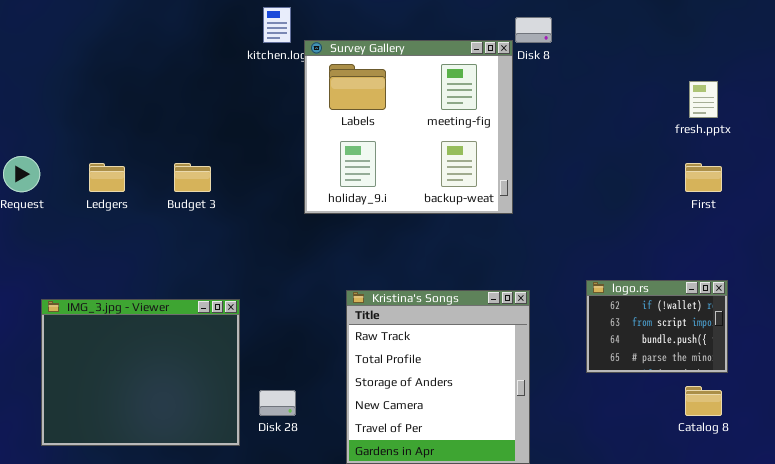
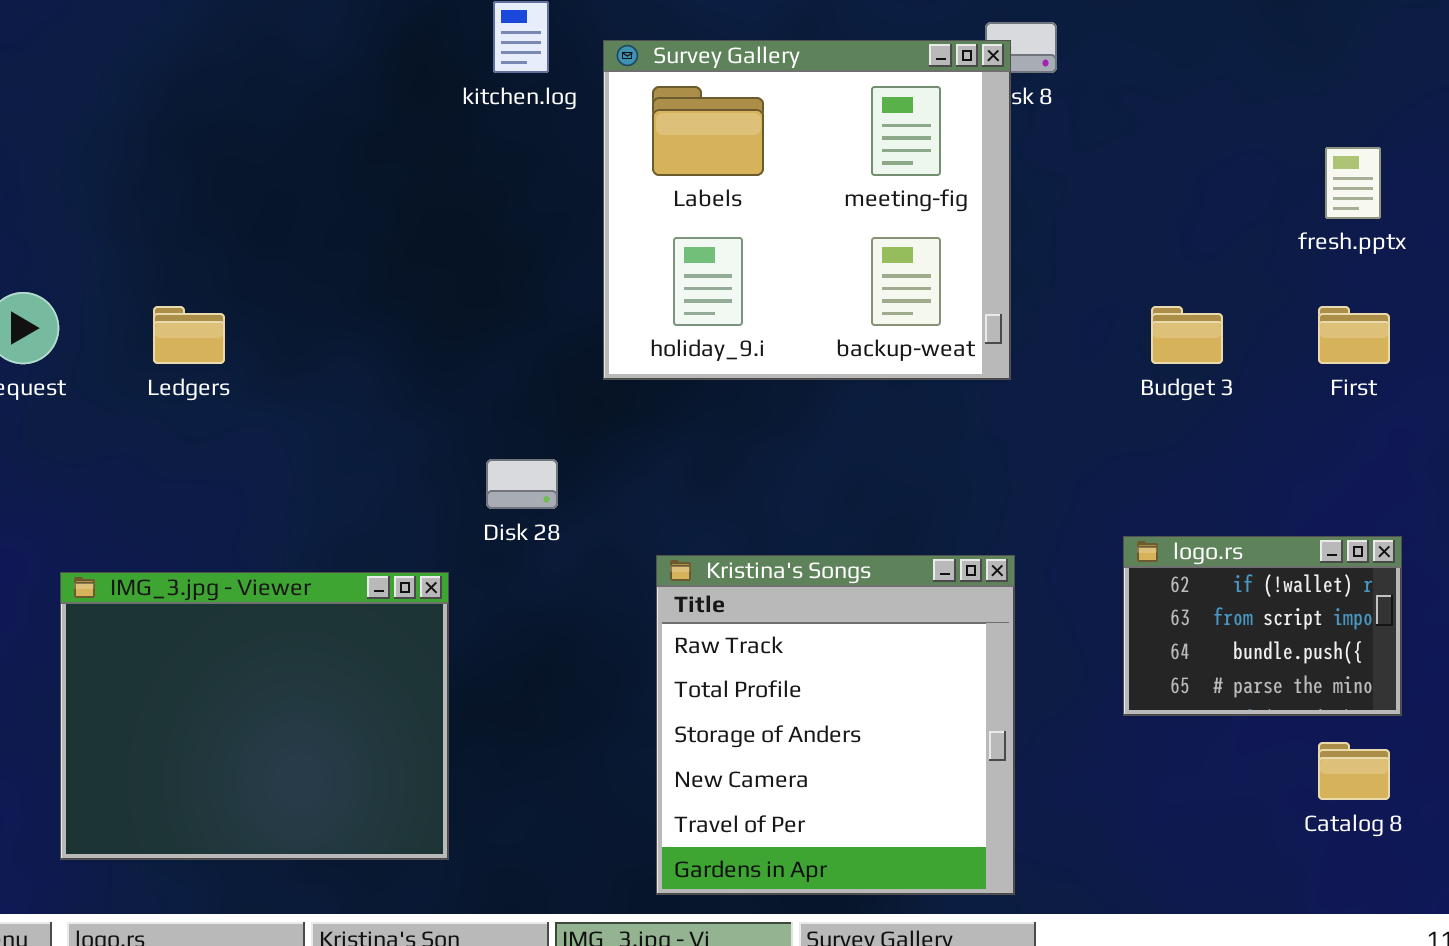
Survey Gallery: [304,40,513,214] -> [603,40,1011,380], moved
Budget 3: [174,163,211,192] -> [1151,306,1223,364], moved
Disk 28: [259,390,296,416] -> [486,459,558,509], moved

